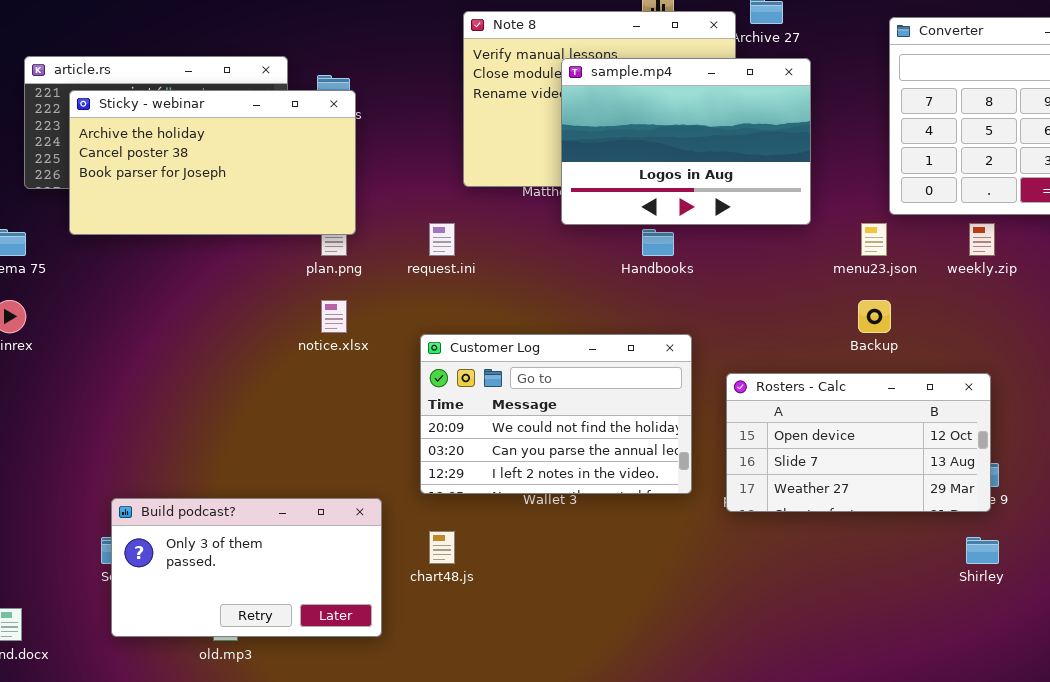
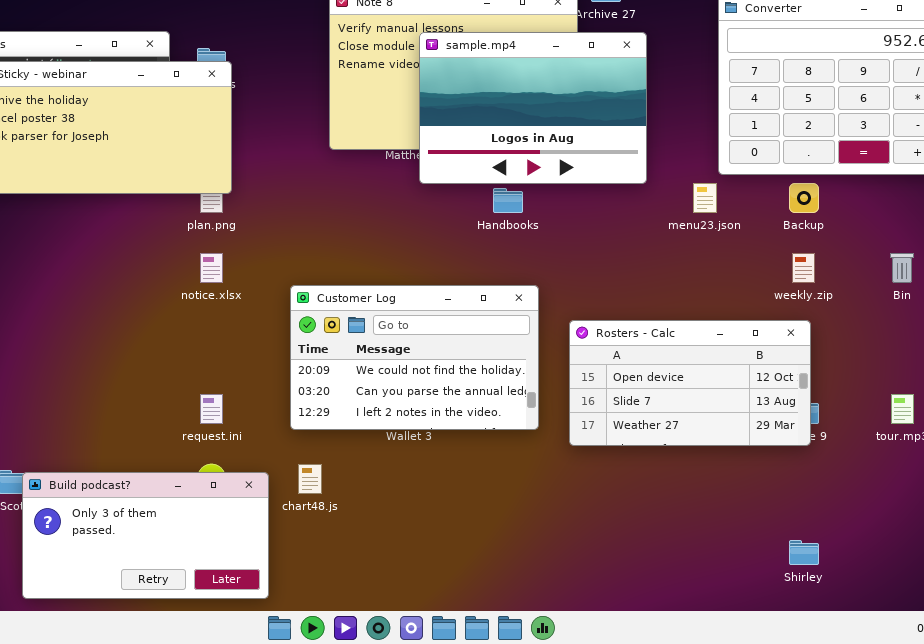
request.ini: [429,223,455,256] -> [200,394,223,424], moved
weekly.zip: [969,223,995,256] -> [792,253,815,283], moved
Backup: [858,300,891,333] -> [789,183,819,213], moved
Build podcast?: [111,498,382,637] -> [22,472,269,599], moved
Shirley: [966,537,999,564] -> [789,540,819,565], moved

